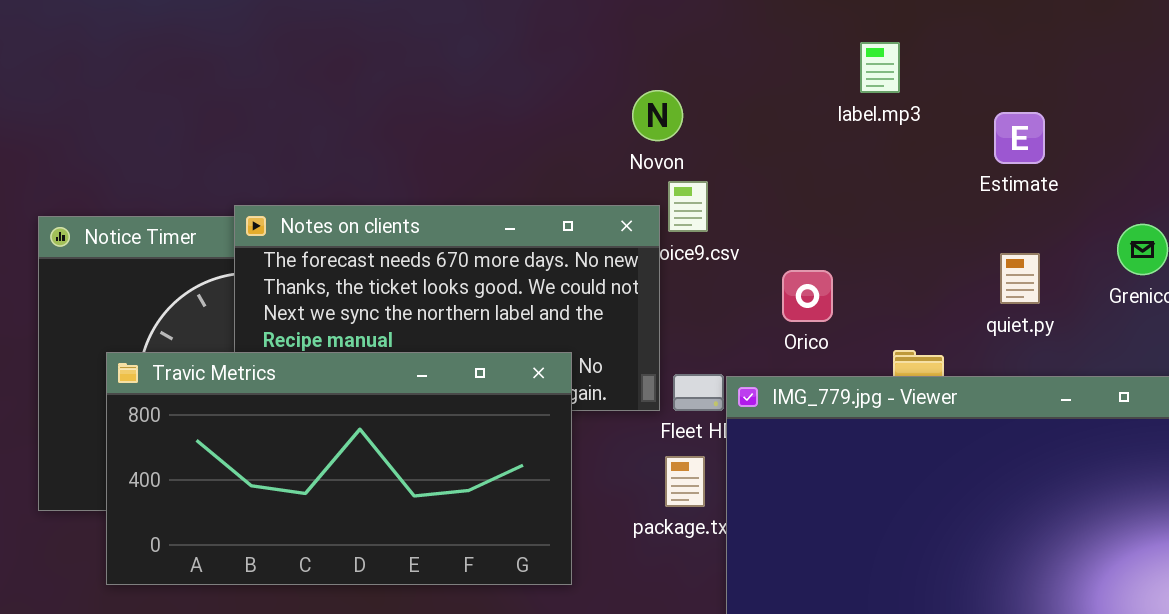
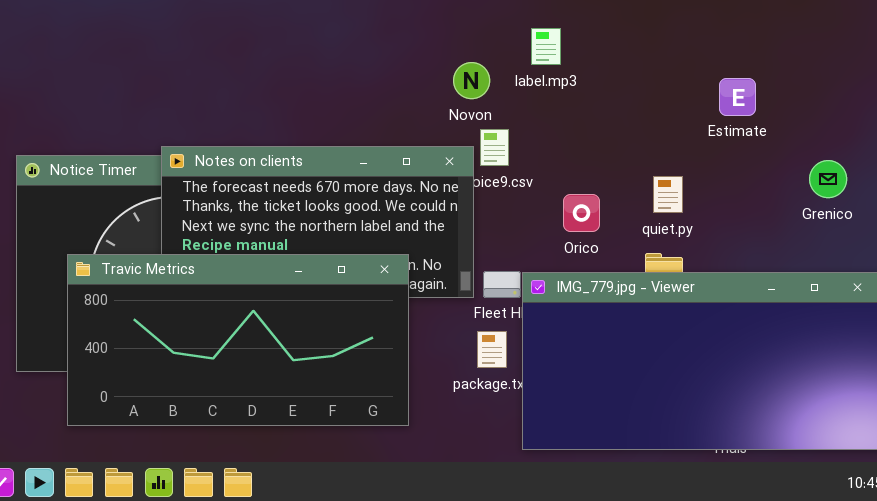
label.mp3: [860,42,900,93] -> [531,28,561,65], moved
quiet.py: [1000,253,1040,304] -> [653,176,683,213], moved

